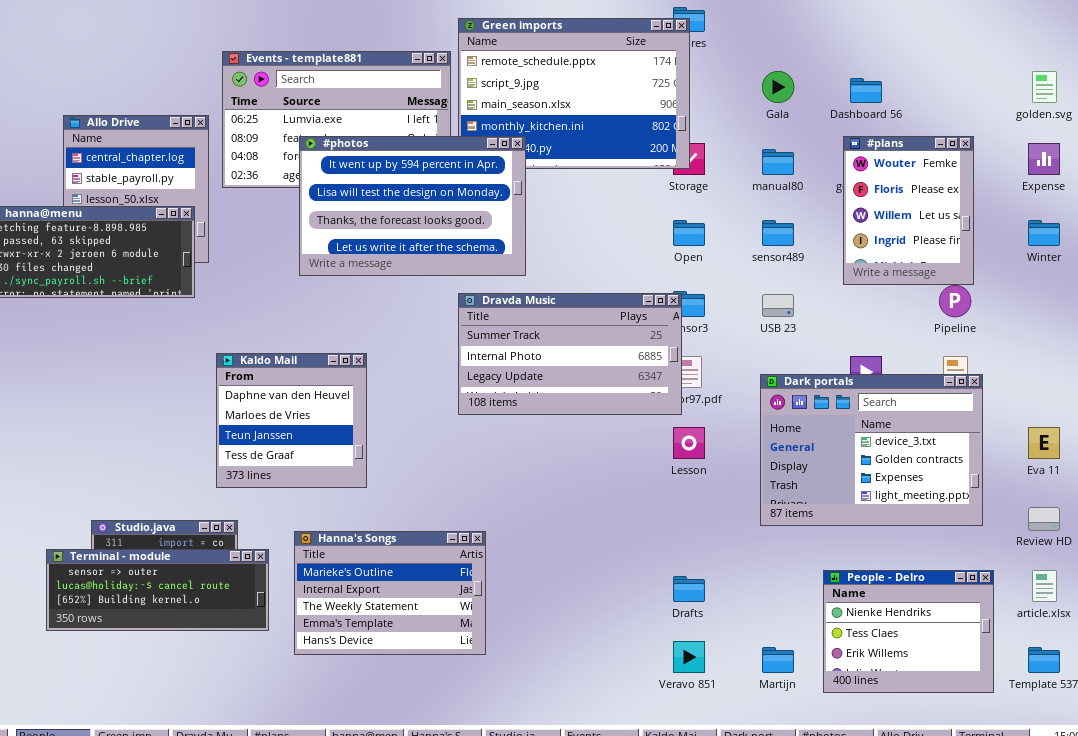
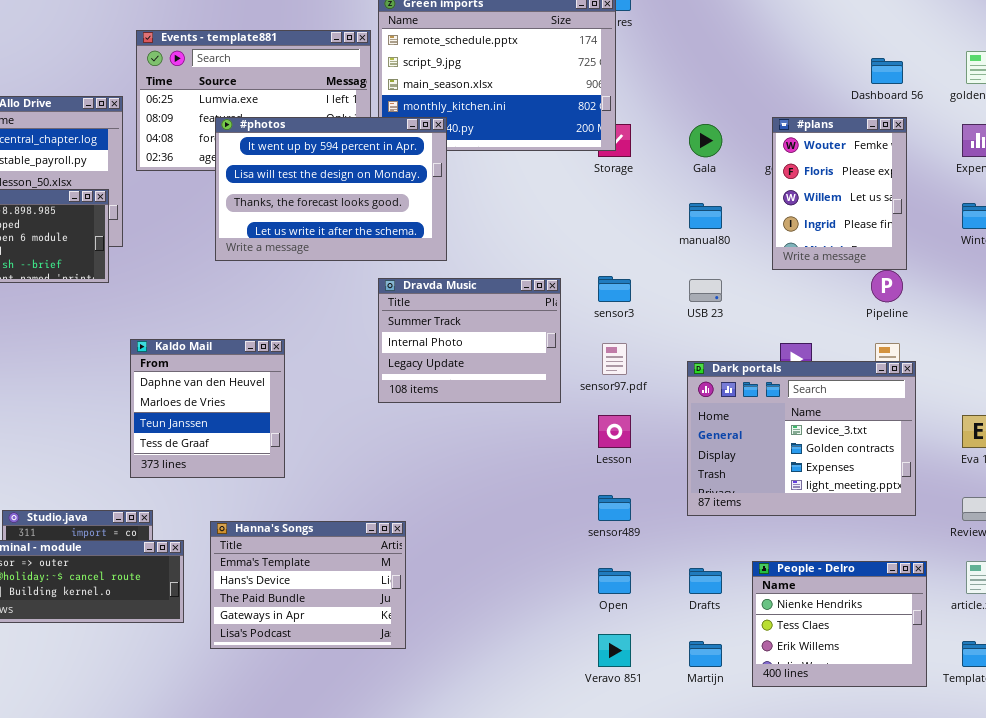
Gala: [762,71,794,103] -> [689,124,722,157], moved
Dashboard 56: [850,78,882,103] -> [871,58,903,84], moved
manual80: [762,149,794,175] -> [689,203,722,229], moved
Open: [673,220,705,246] -> [598,568,631,594], moved
sensor489: [762,220,794,246] -> [598,495,631,521], moved
Dravda Music: [458,293,682,415] -> [378,278,561,403], resized
Hanna's Songs: [294,531,486,655] -> [210,521,406,649], scrolled down 3 rows
Drafts: [673,576,705,602] -> [689,568,722,594], moved

